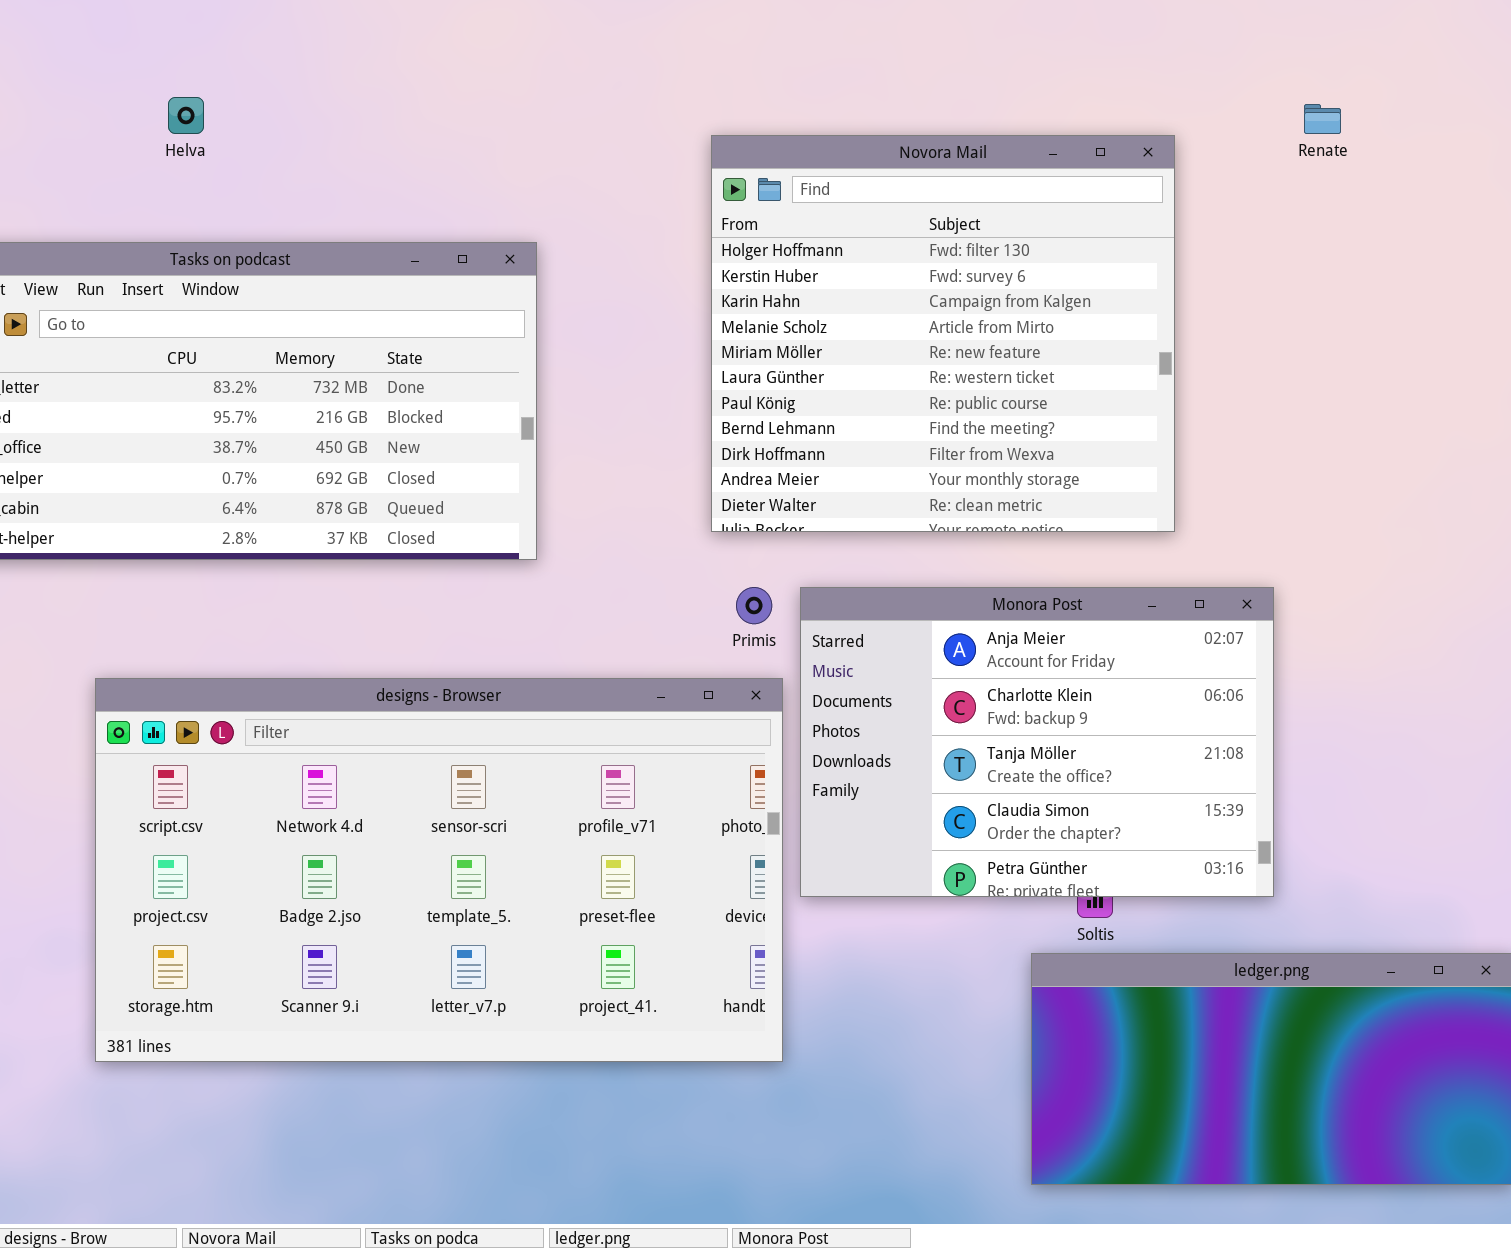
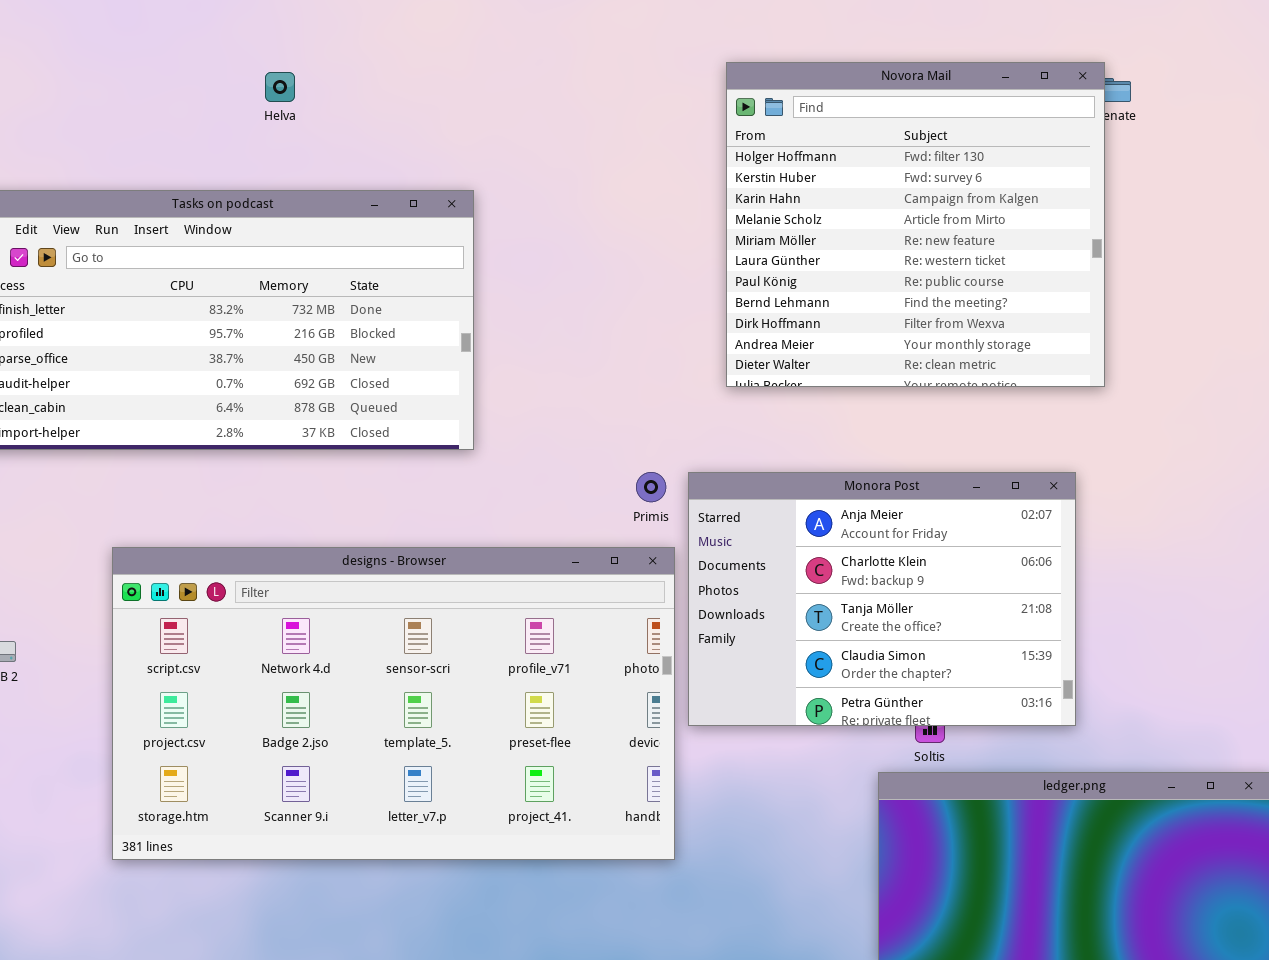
Helva: [168,97,204,134] -> [265,72,295,102], moved
Novora Mail: [711,135,1175,532] -> [726,62,1105,387], moved

